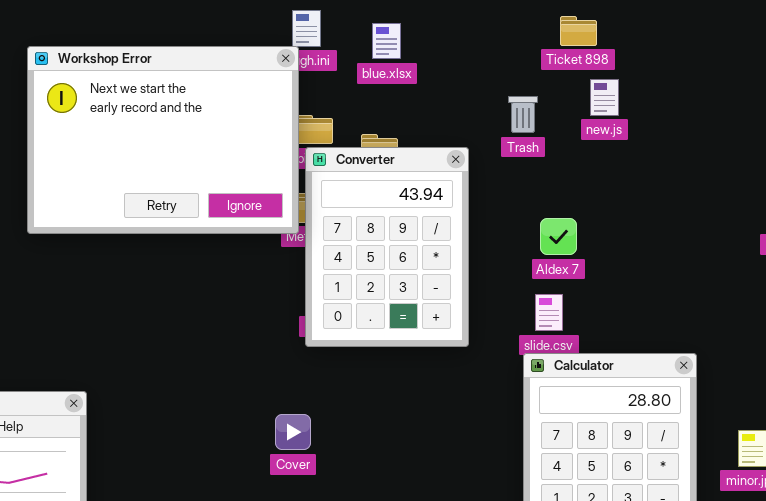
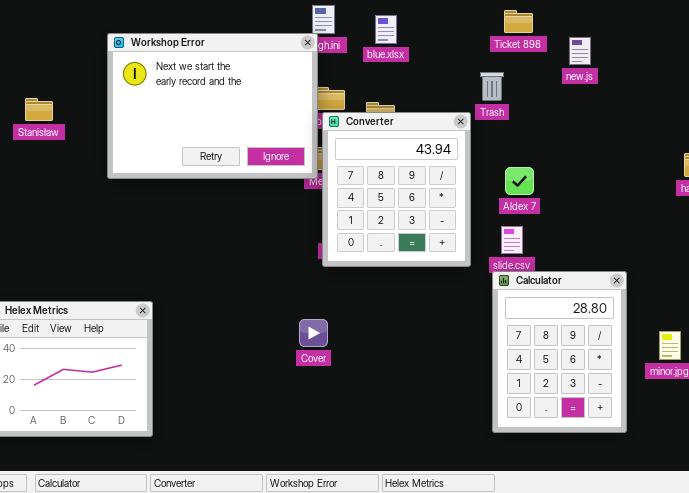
Ticket 898: [560,16,597,46] -> [504,10,533,33], moved
new.js: [590,79,619,116] -> [569,37,591,65], moved
Converter: [305,147,469,347] -> [322,112,471,267], resized

